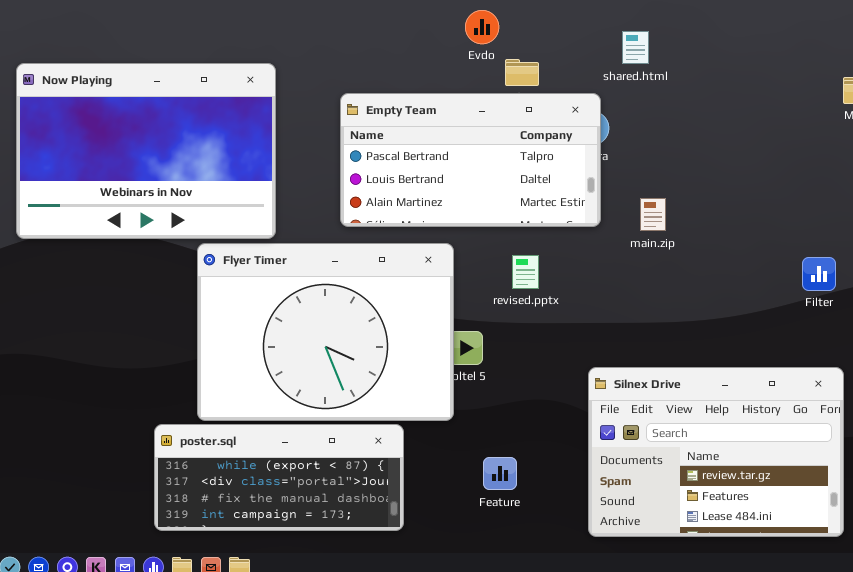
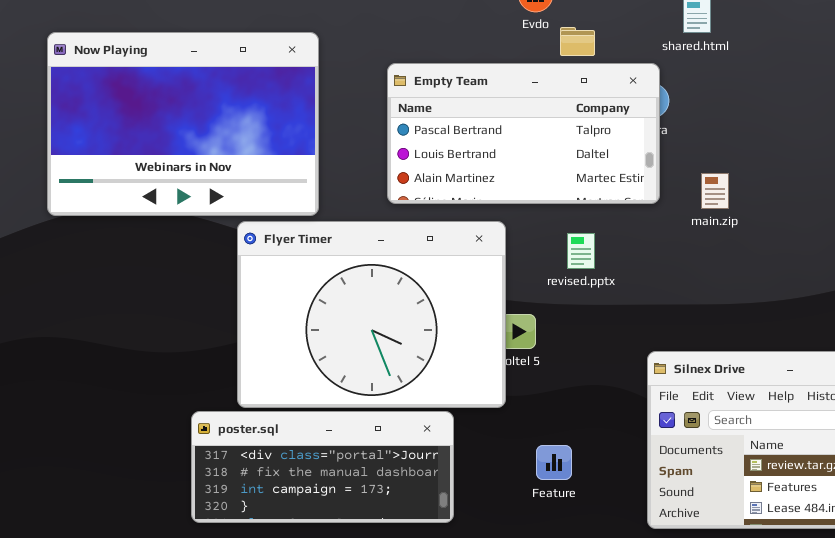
poster.sql: [154,424,404,531] -> [191,411,454,523], scrolled down 1 row

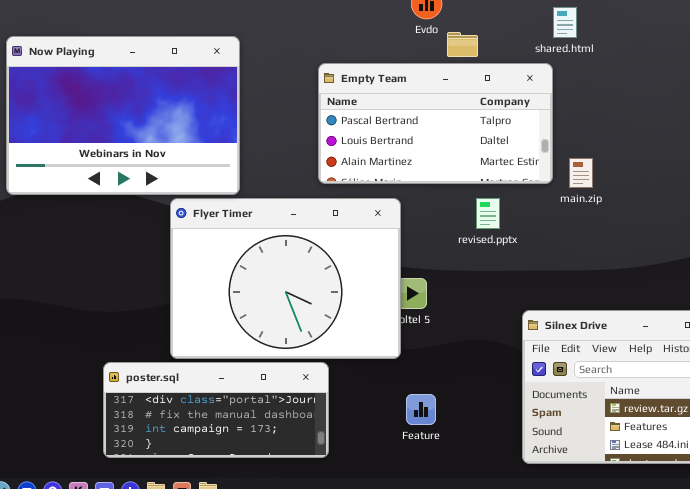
Empty Team: [387,63,660,204] -> [318,63,553,184], moved
revised.pptx: [567,233,595,269] -> [476,198,500,229], moved
poster.sql: [191,411,454,523] -> [103,362,329,458], moved
Feature: [536,445,572,480] -> [406,394,436,425], moved

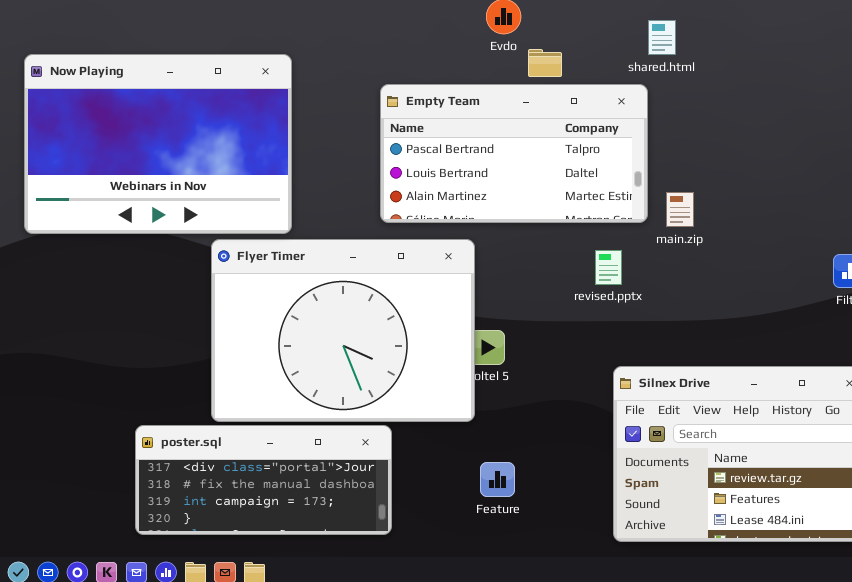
revised.pptx: [476,198,500,229] -> [595,250,622,285], moved

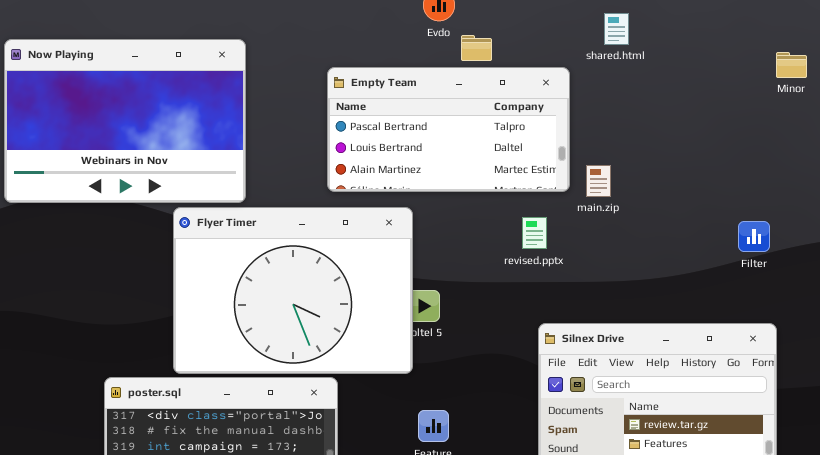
shared.html: [648,20,676,55] -> [604,13,629,45], moved

